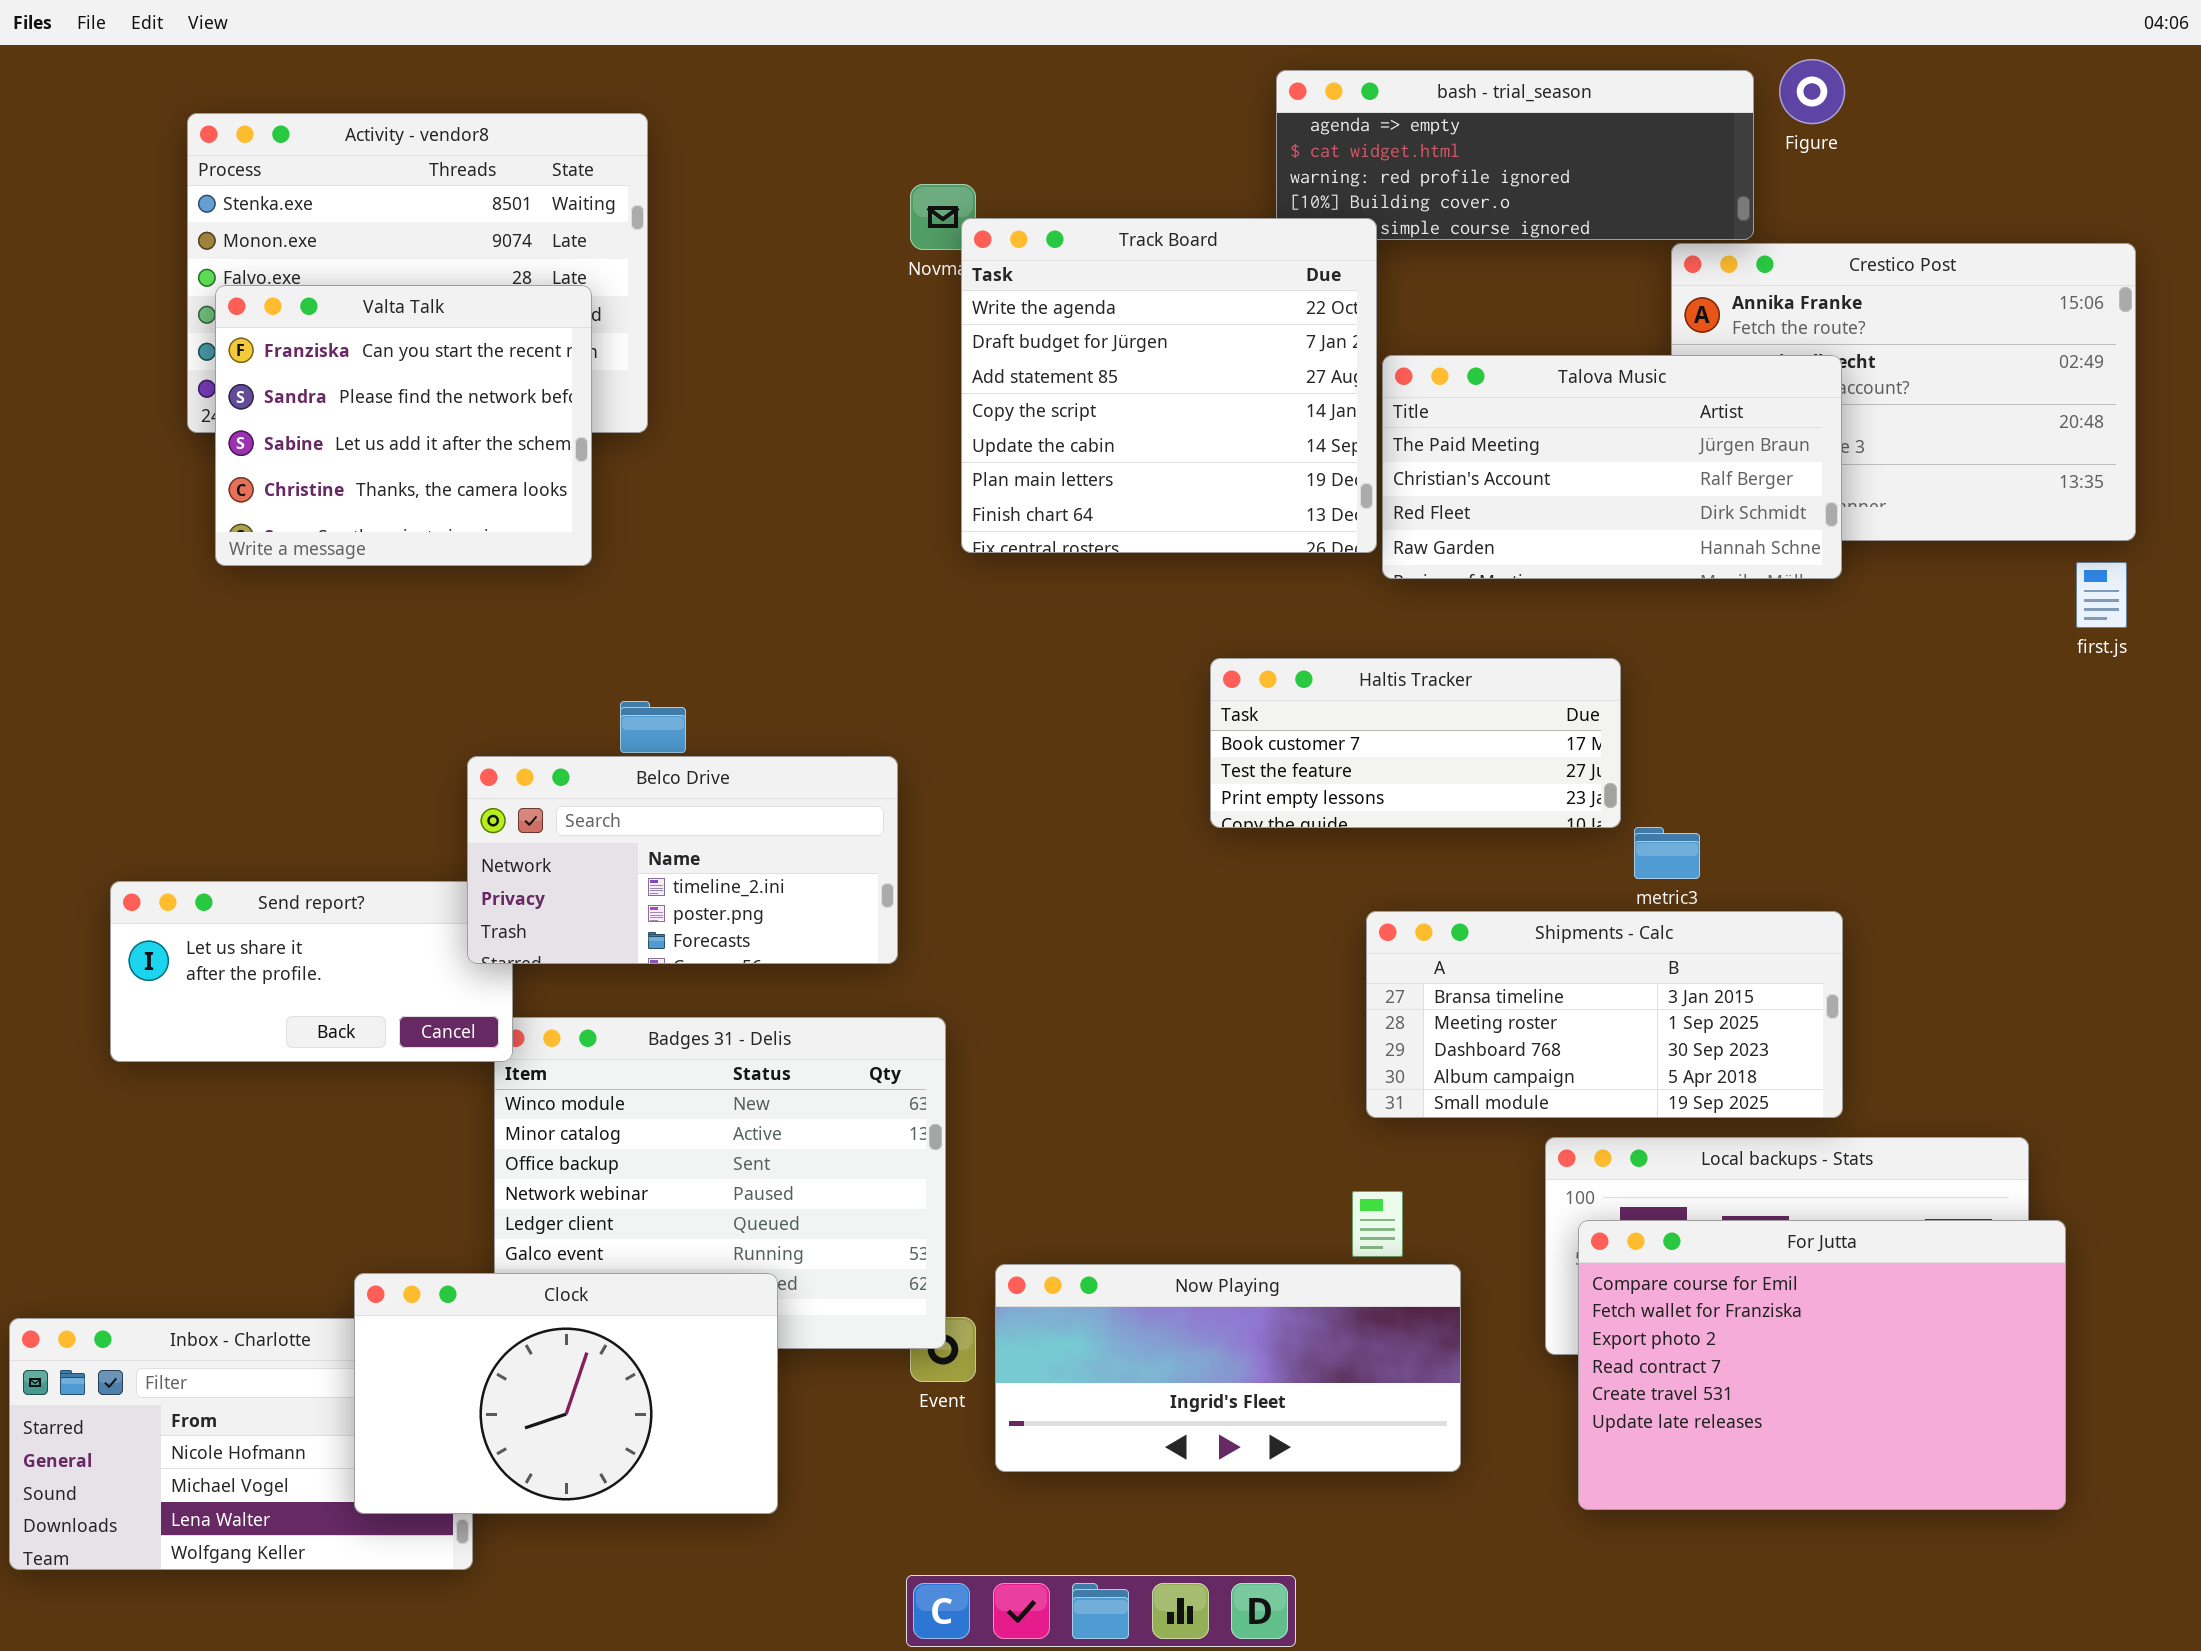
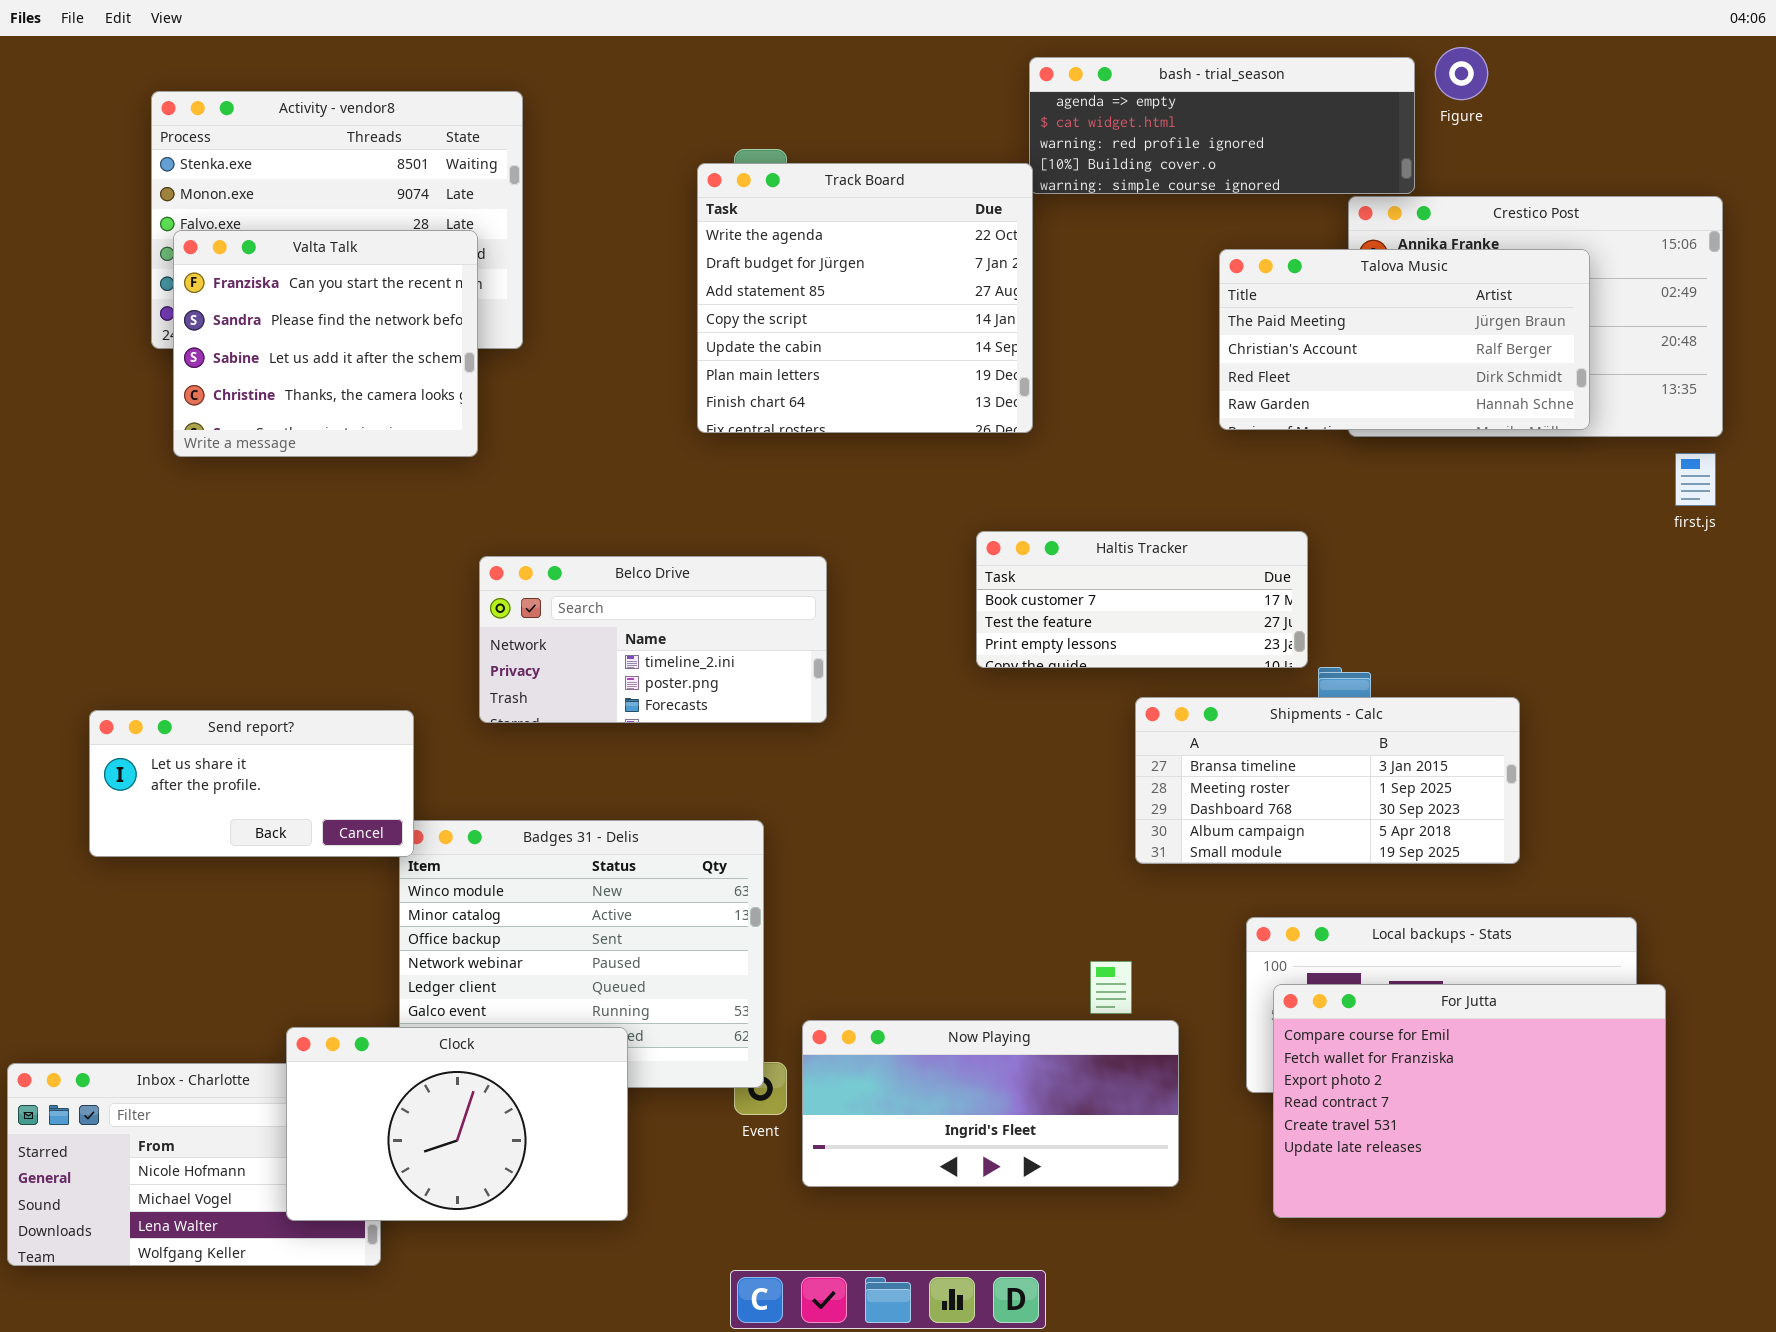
Track Board: [961,218,1377,553] -> [697,163,1033,433], moved
Talova Music: [1382,355,1842,579] -> [1219,249,1590,430], moved
Belco Drive: [467,756,898,964] -> [479,556,827,723], moved
Shipments - Calc: [1366,911,1843,1118] -> [1135,697,1520,864], moved

